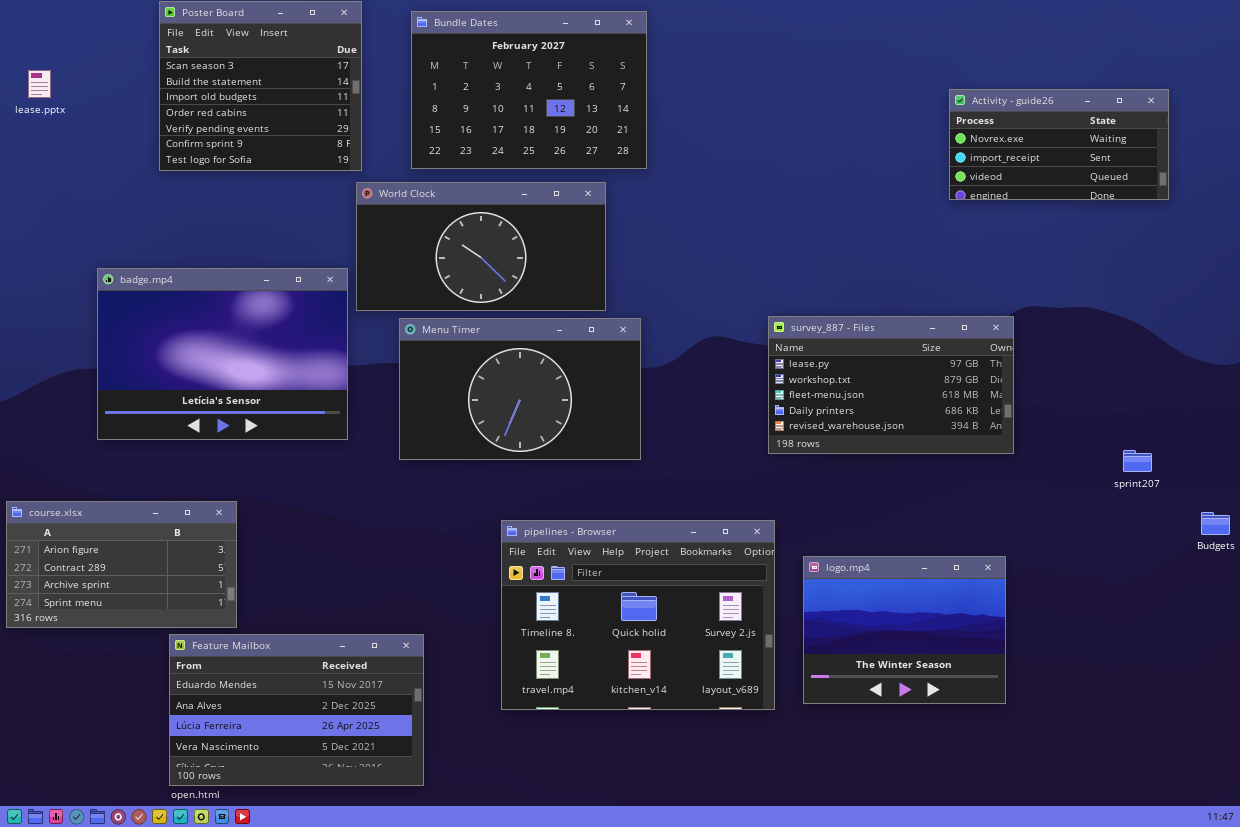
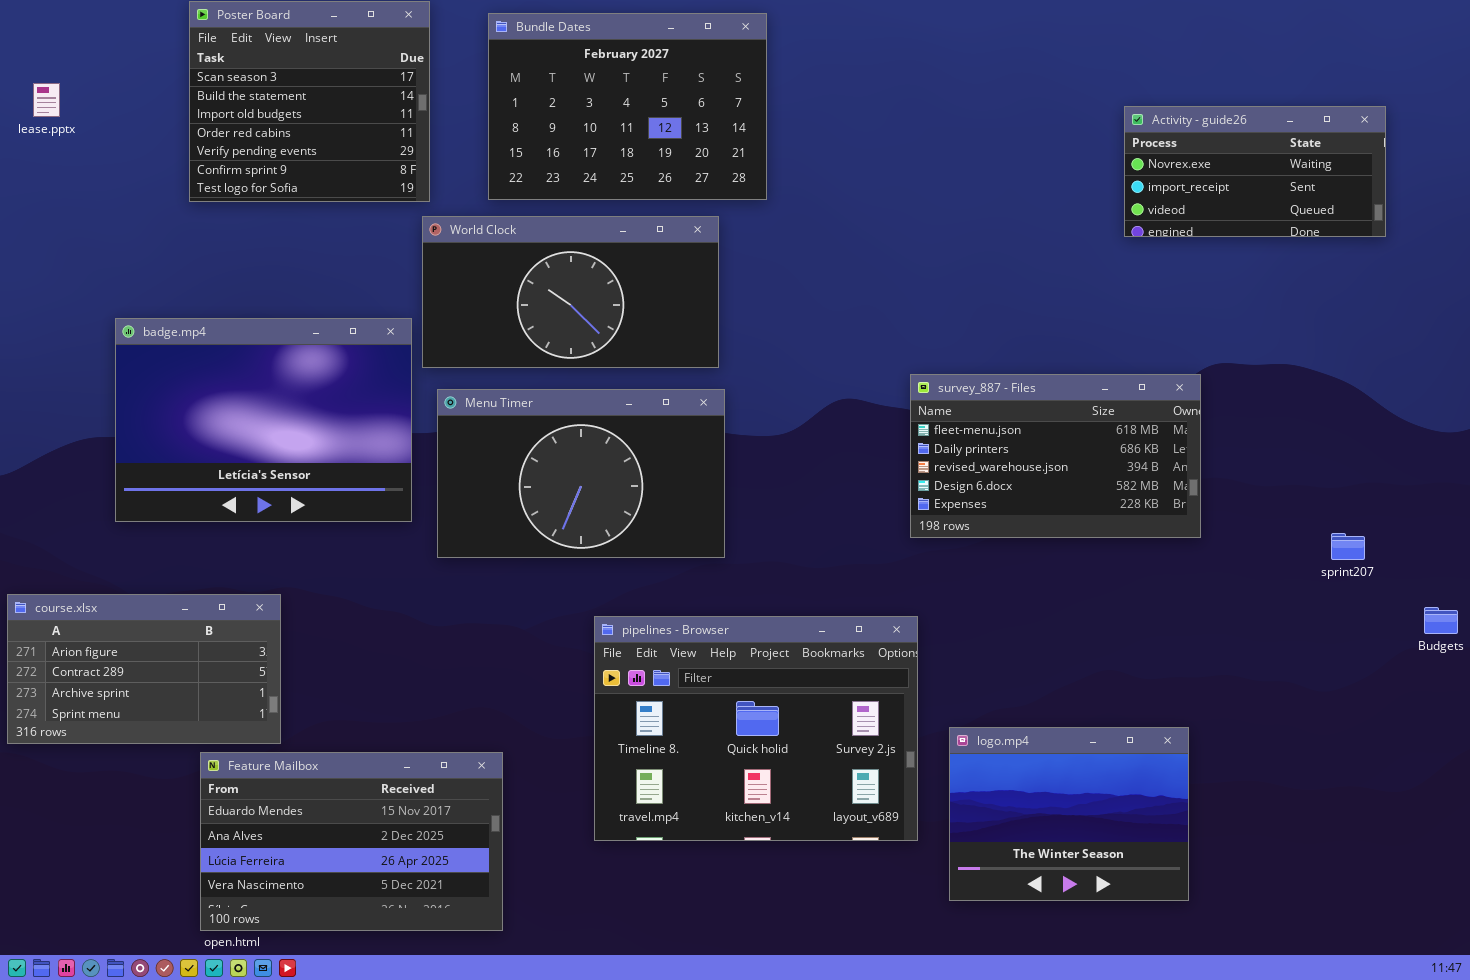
survey_887 - Files: [768,316,1014,454] -> [910,374,1201,538], scrolled down 2 rows
Menu Timer: [399,318,641,460] -> [437,389,725,558], moved
logo.mp4: [803,556,1006,704] -> [949,727,1189,901], moved

